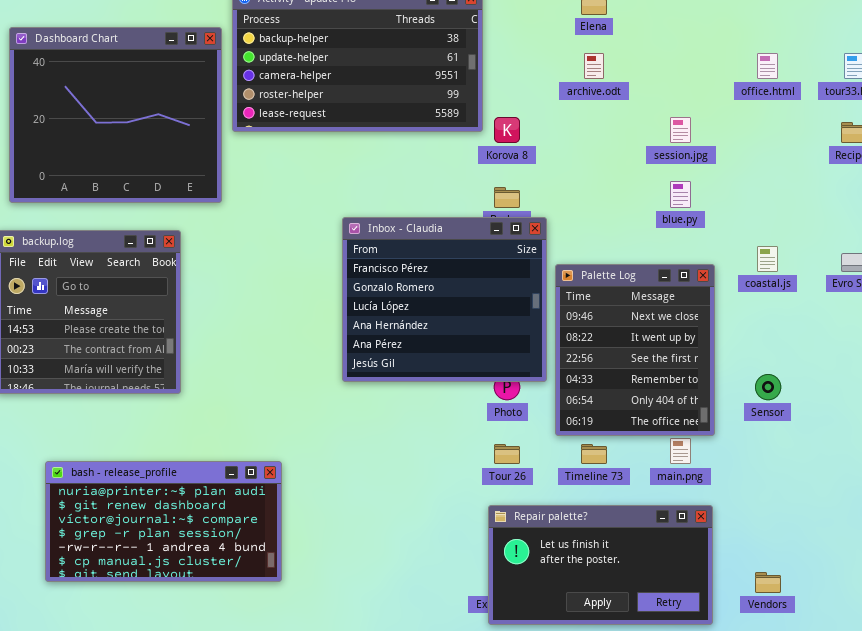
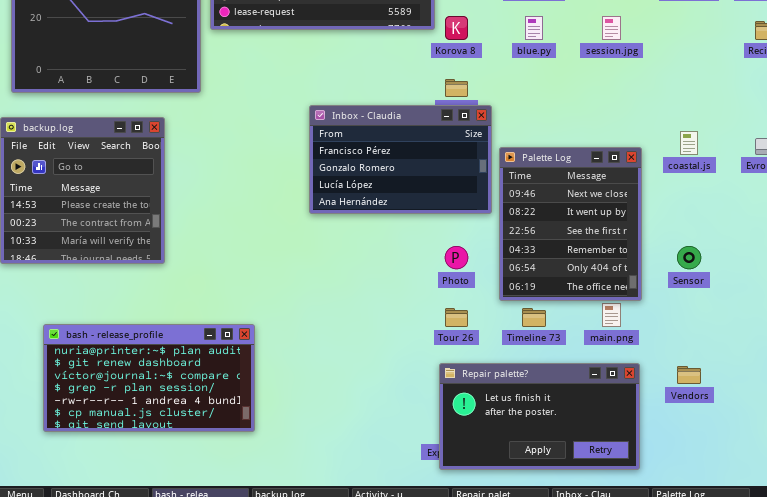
blue.py: [670,181,691,208] -> [525,16,543,40], moved
Inbox - Claudia: [342,217,547,382] -> [309,105,492,214], resized
Vendors: [755,572,781,593] -> [677,366,701,384], moved

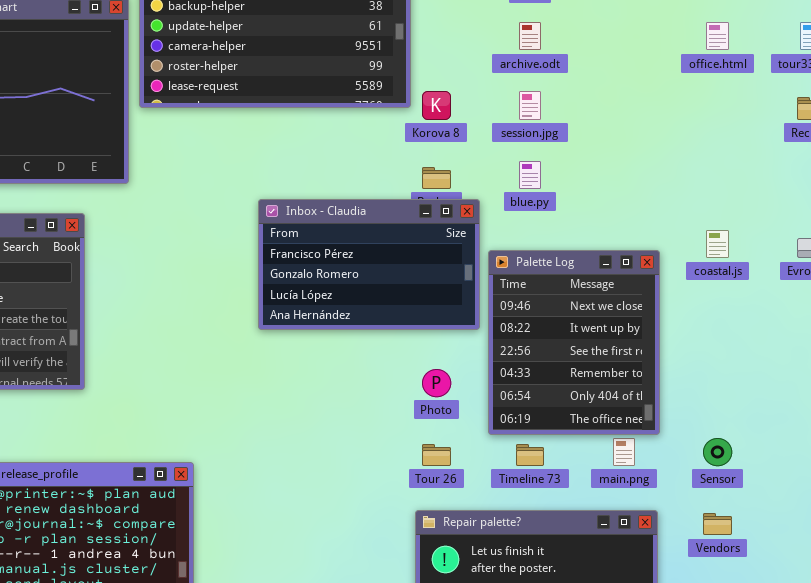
blue.py: [525,16,543,40] -> [519,161,541,189], moved
session.jpg: [602,16,621,40] -> [519,91,541,120], moved
Sensor: [677,246,701,269] -> [703,438,732,466], moved

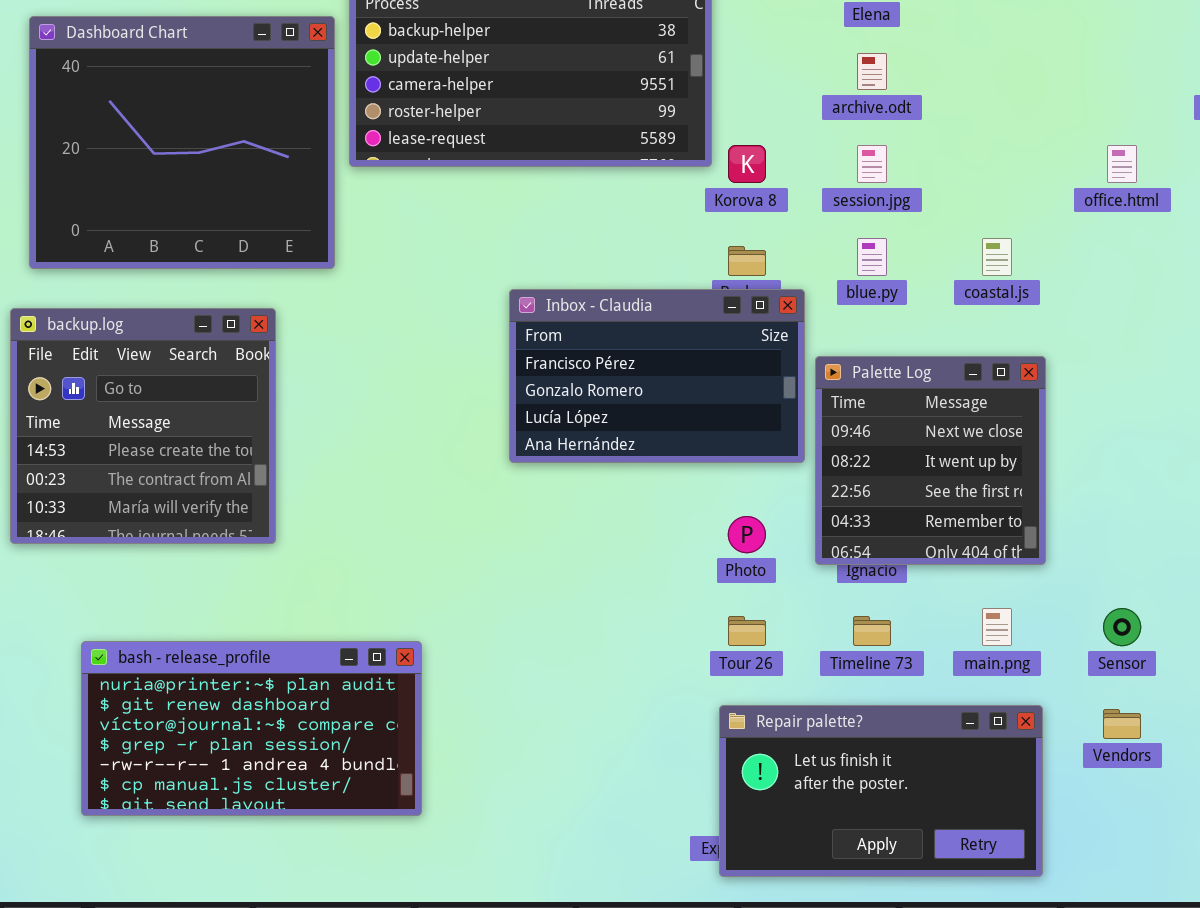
office.html: [706,22,729,50] -> [1107,145,1137,183], moved
coastal.js: [706,230,729,258] -> [982,238,1012,276], moved
Palette Log: [488,250,660,435] -> [815,356,1046,565], resized

